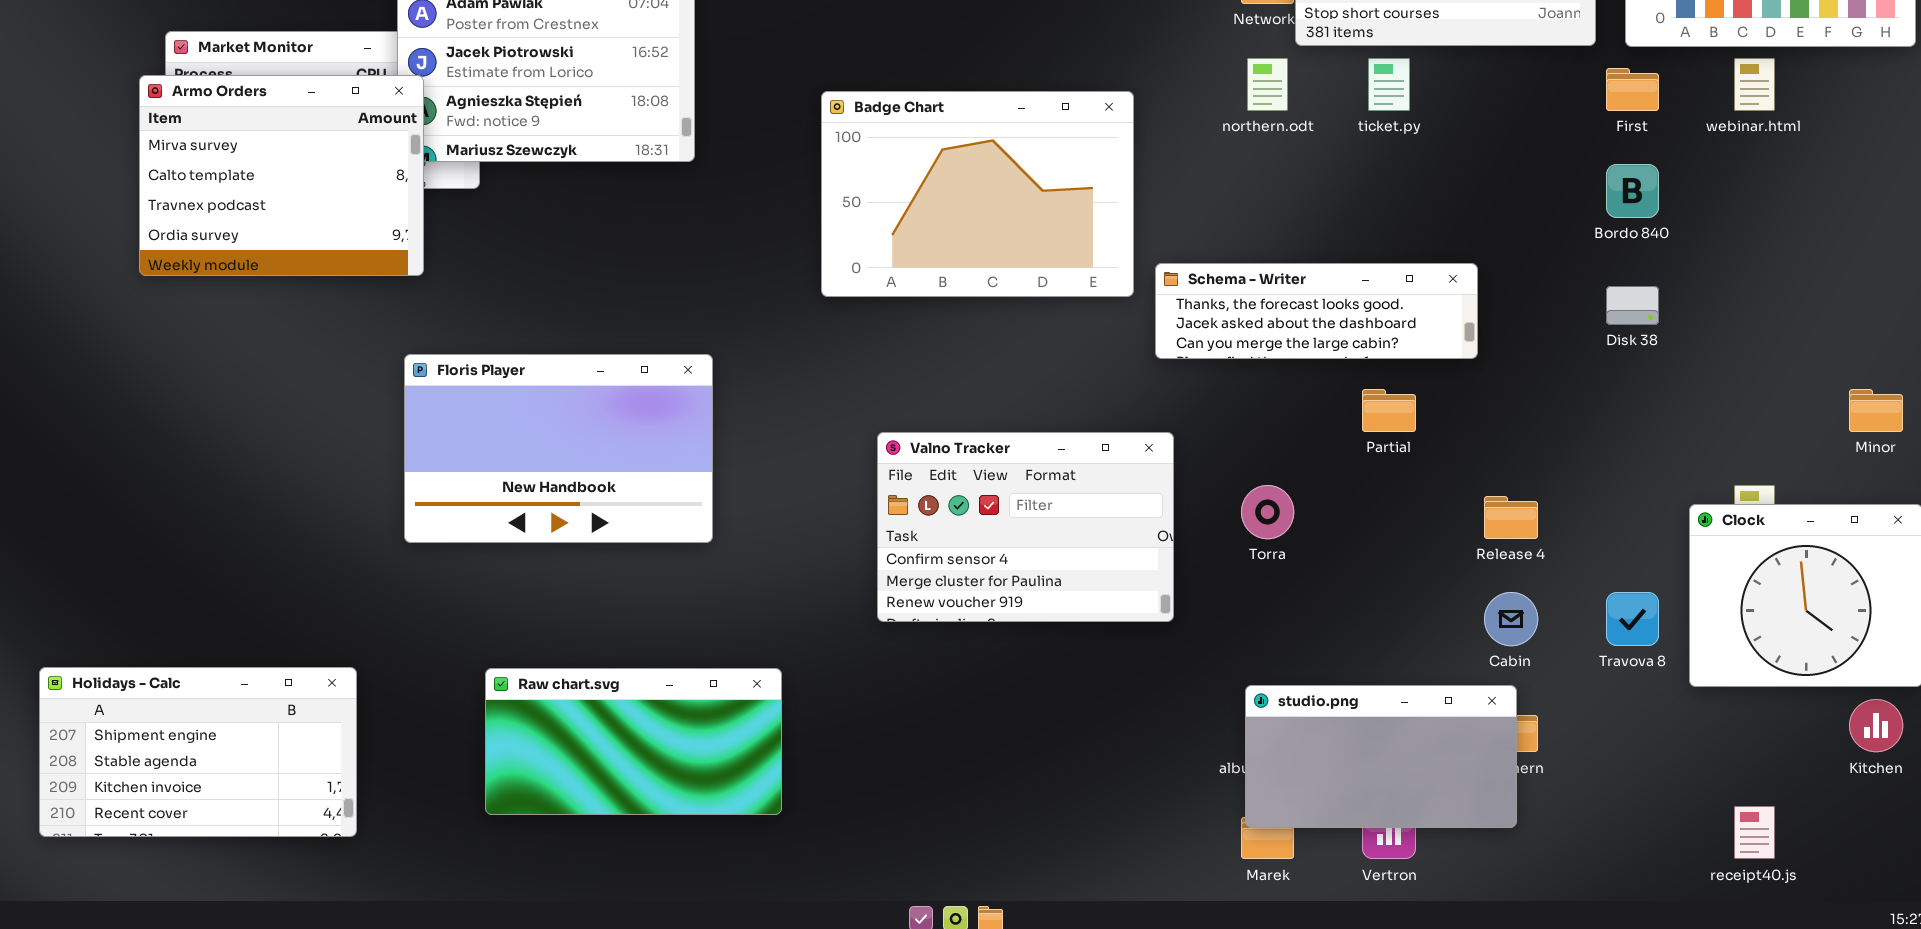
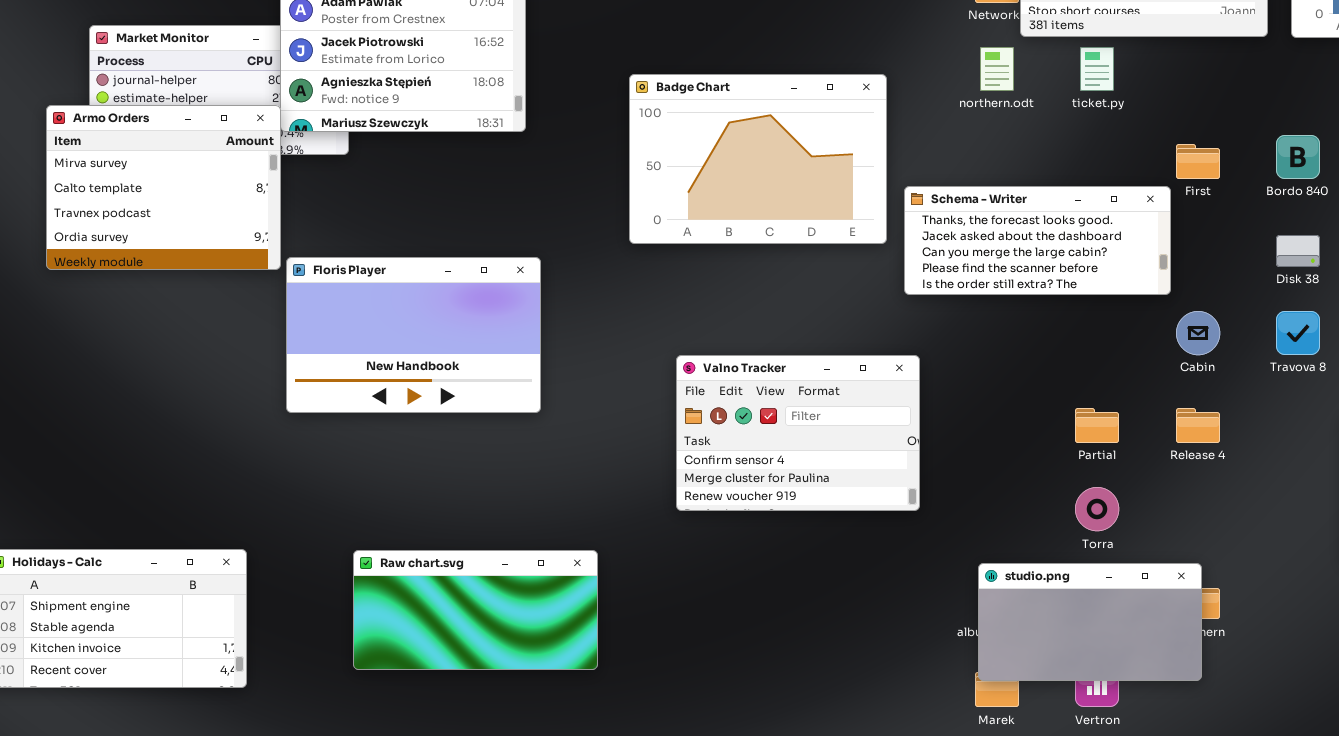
First: [1606,68,1659,111] -> [1176,144,1220,179], moved
Armo Orders: [139,75,424,276] -> [46,105,281,270], moved
Schema - Writer: [1155,263,1478,359] -> [904,186,1171,295], resized
Floris Player: [404,354,713,543] -> [286,257,541,413], moved
Partial: [1362,389,1416,432] -> [1075,408,1119,443], moved
Torra: [1241,485,1294,539] -> [1075,487,1119,531], moved
Cabin: [1484,592,1538,646] -> [1176,311,1220,355], moved
Travova 8: [1606,592,1659,646] -> [1276,311,1320,355], moved

